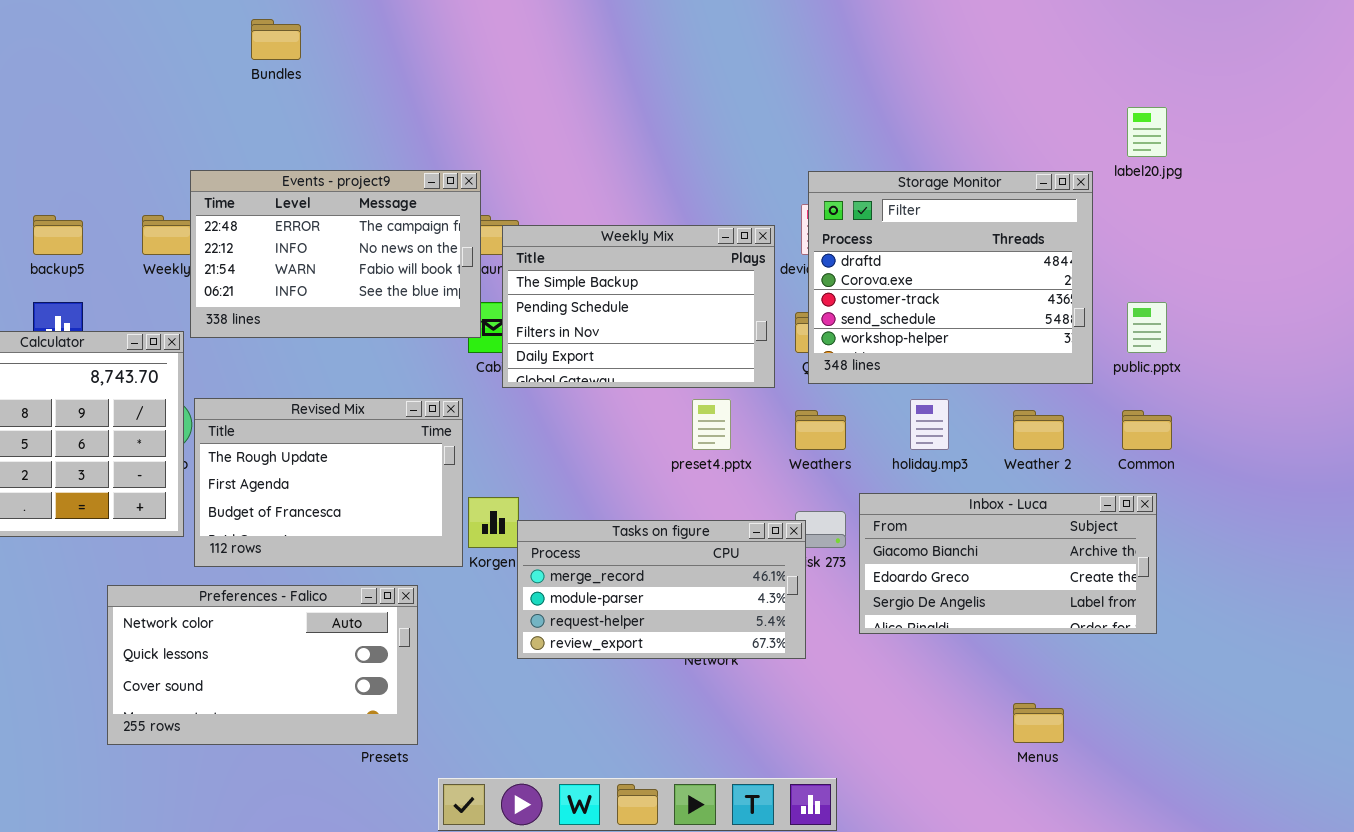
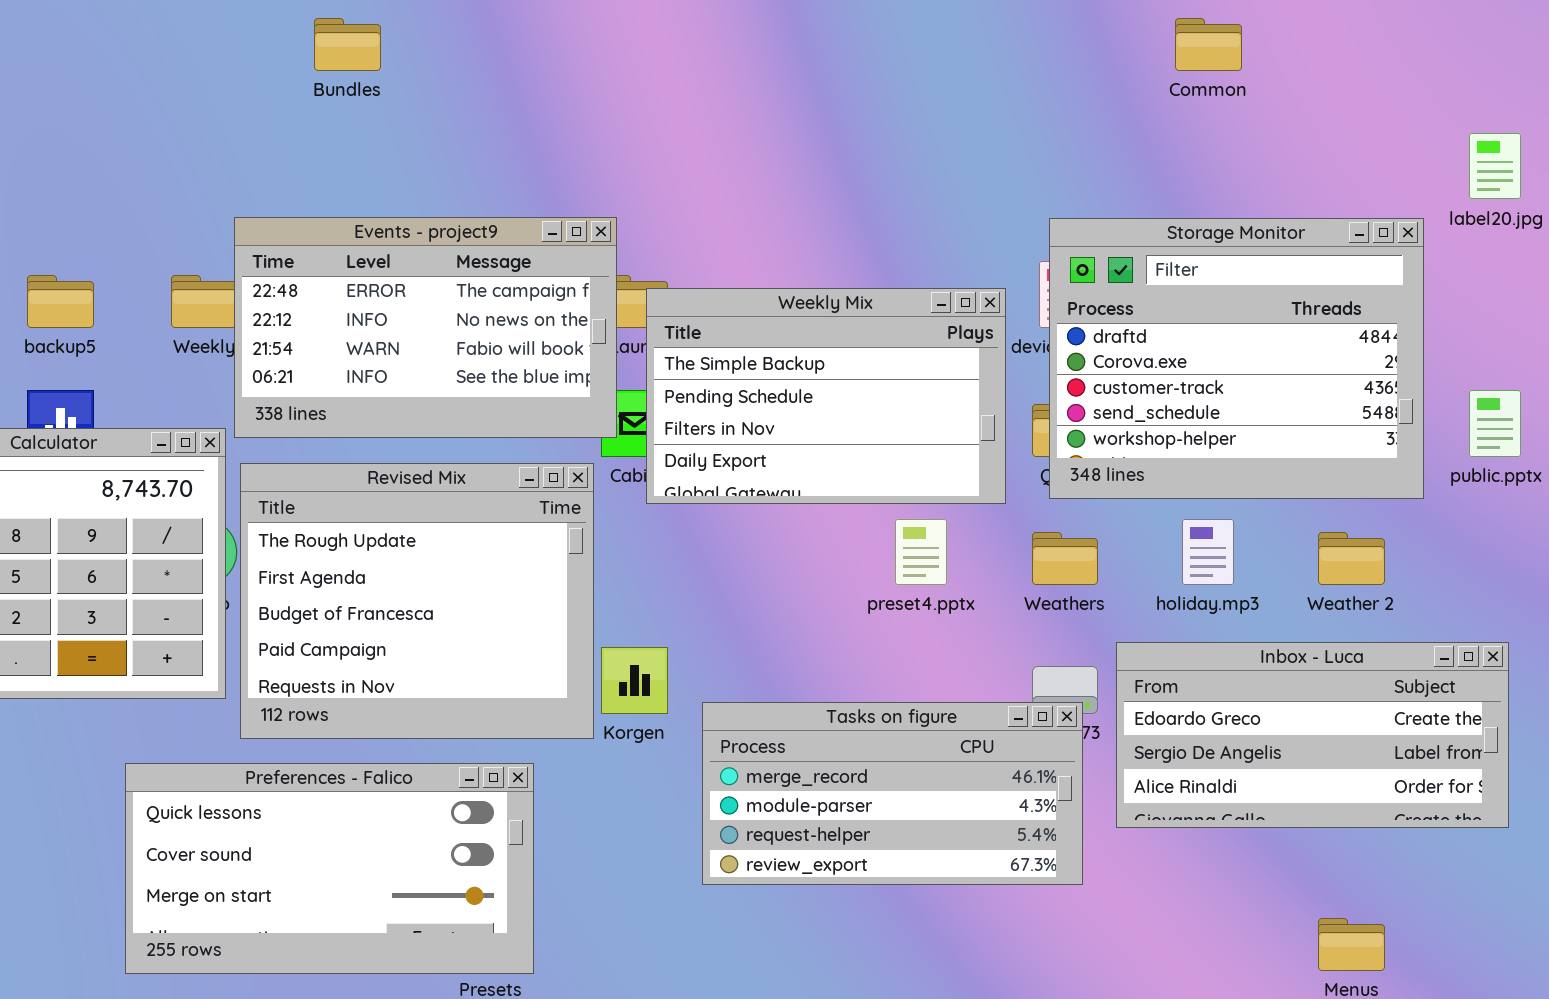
Revised Mix: [194,398,463,567] -> [240,463,594,739], resized
Common: [1122,410,1172,450] -> [1175,18,1242,71], moved
Inbox - Luca: [859,493,1157,634] -> [1116,642,1509,828], scrolled down 1 row
Tasks on figure: [517,520,806,659] -> [702,702,1083,885], moved
Preferences - Falico: [107,585,418,745] -> [125,763,534,974], scrolled down 1 row

